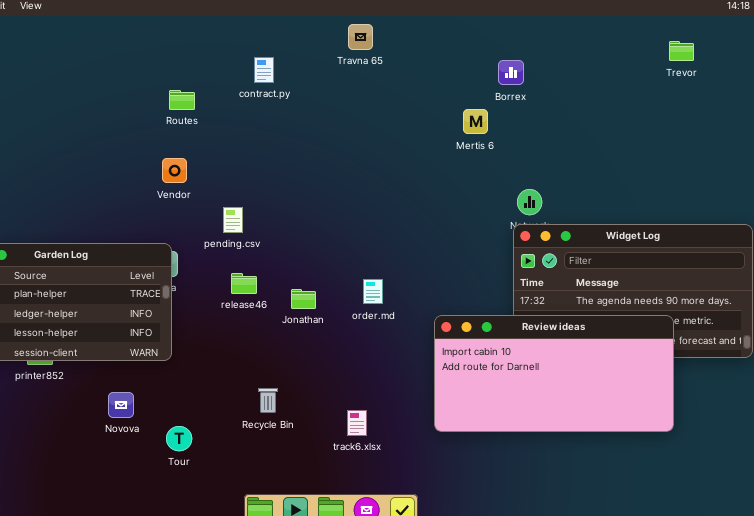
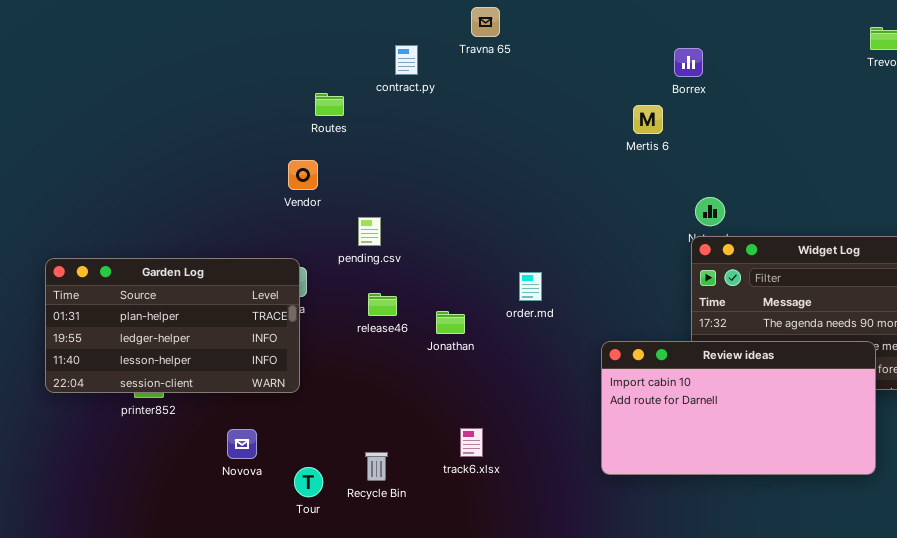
Travna 65: [348,24,373,50] -> [471,7,500,37], moved
Routes: [169,90,195,110] -> [315,93,344,116], moved
order.md: [363,279,383,304] -> [519,272,542,301], moved
Recycle Bin: [258,388,278,413] -> [365,452,388,481], moved
track6.xlsx: [347,410,367,436] -> [460,428,483,457], moved

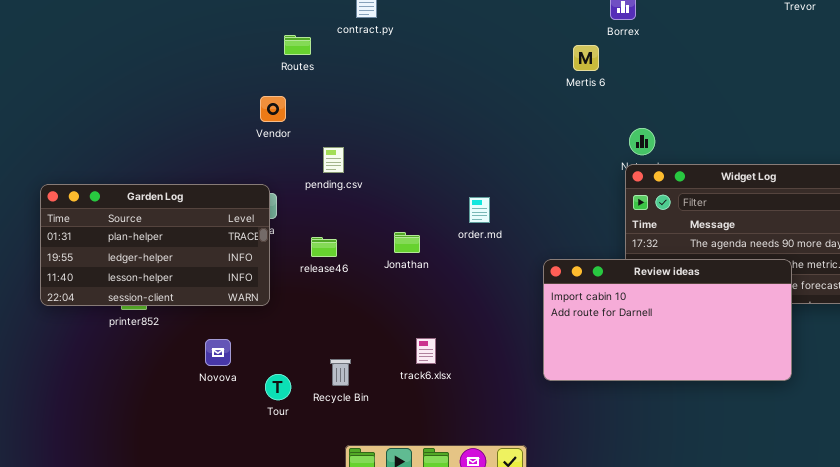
release46: [368,293,397,316] -> [311,237,337,257], moved

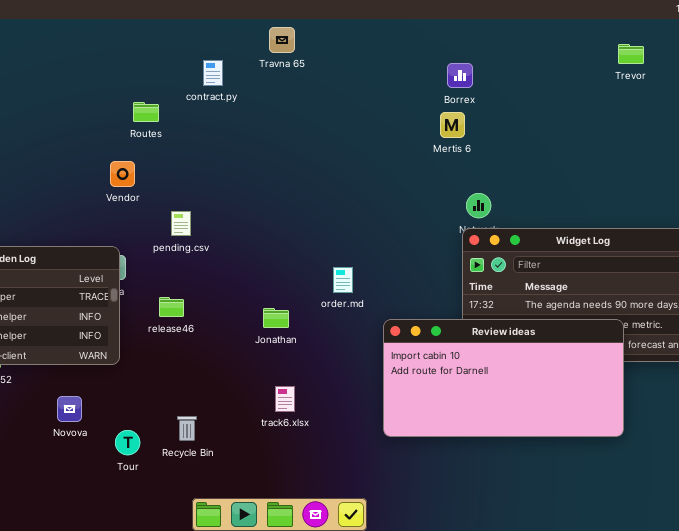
Mertis 6: [573,45,599,71] -> [440,112,465,138], moved
order.md: [469,197,490,223] -> [333,267,353,293], moved
Jonathan: [394,232,420,253] -> [263,308,289,328], moved
track6.xlsx: [416,338,436,364] -> [275,386,295,412], moved

